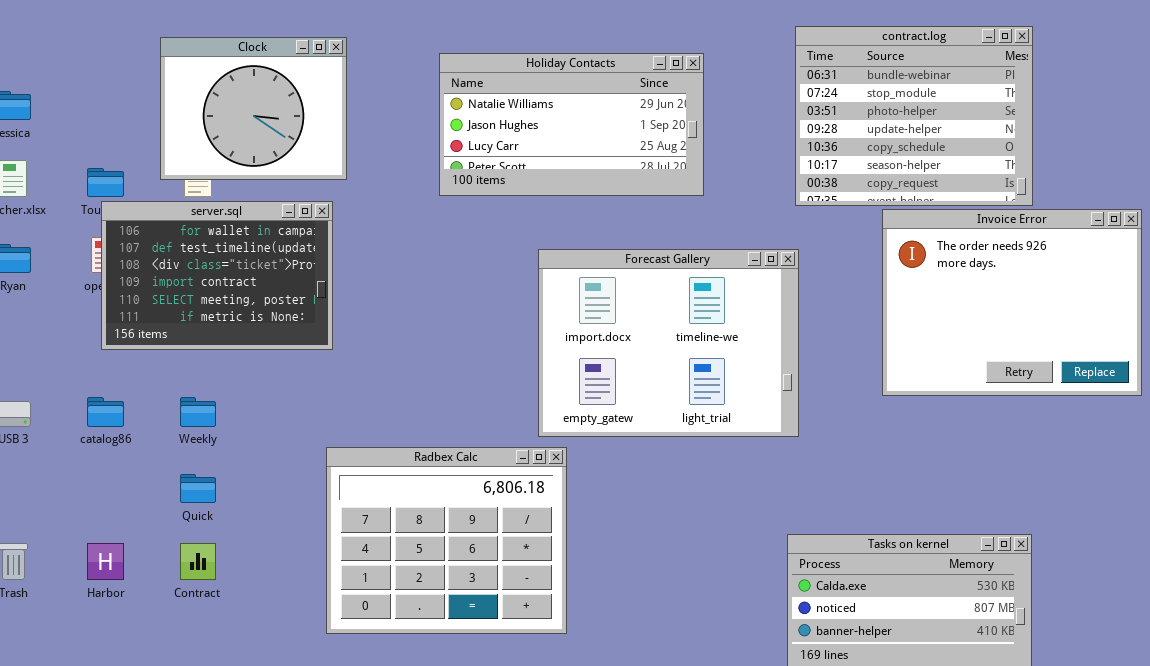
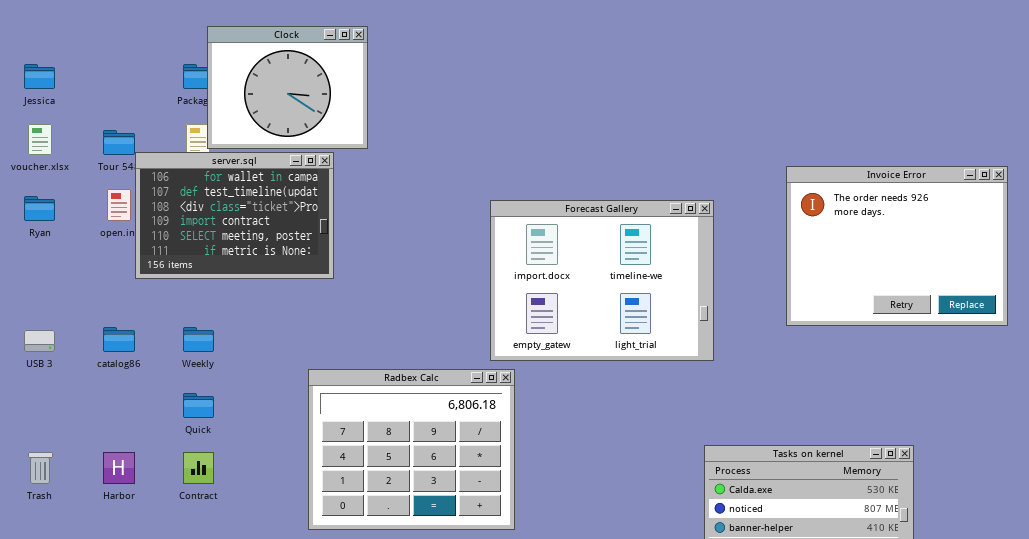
contract.log: [795,26,1033,206] -> none, closed
Clock: [160,37,347,180] -> [207,26,368,149], moved
Holiday Contacts: [439,53,704,196] -> none, closed
server.sql: [101,201,333,350] -> [135,152,334,279], moved

